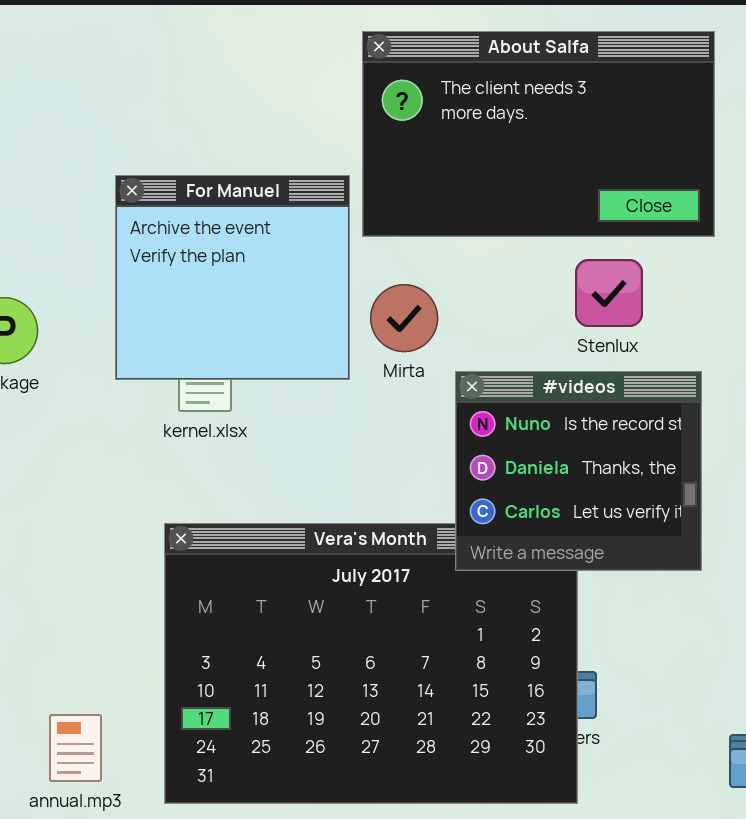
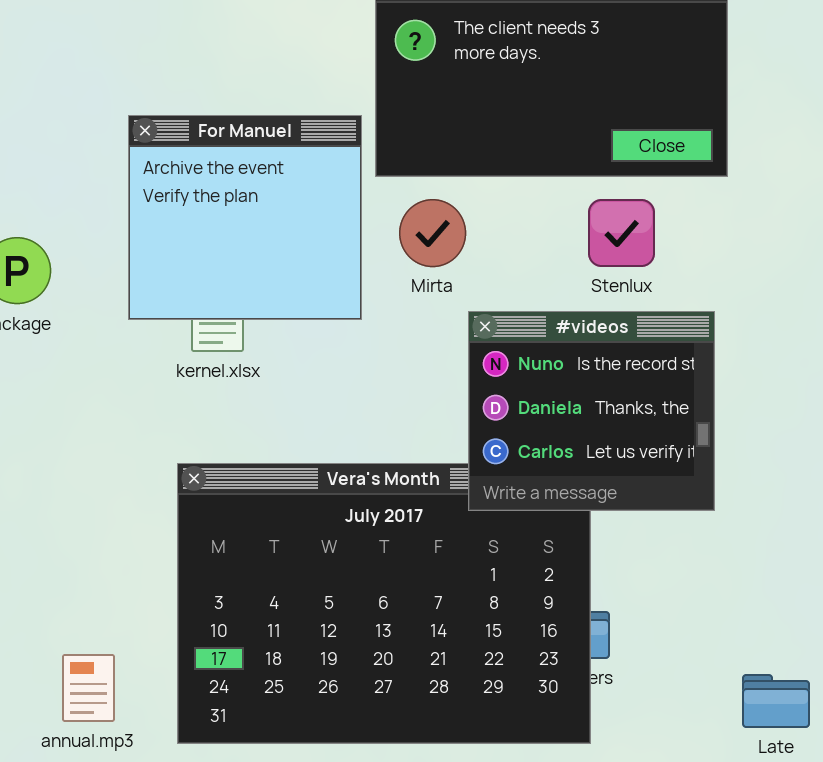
Mirta: [370,284,438,352] -> [399,199,466,267], moved

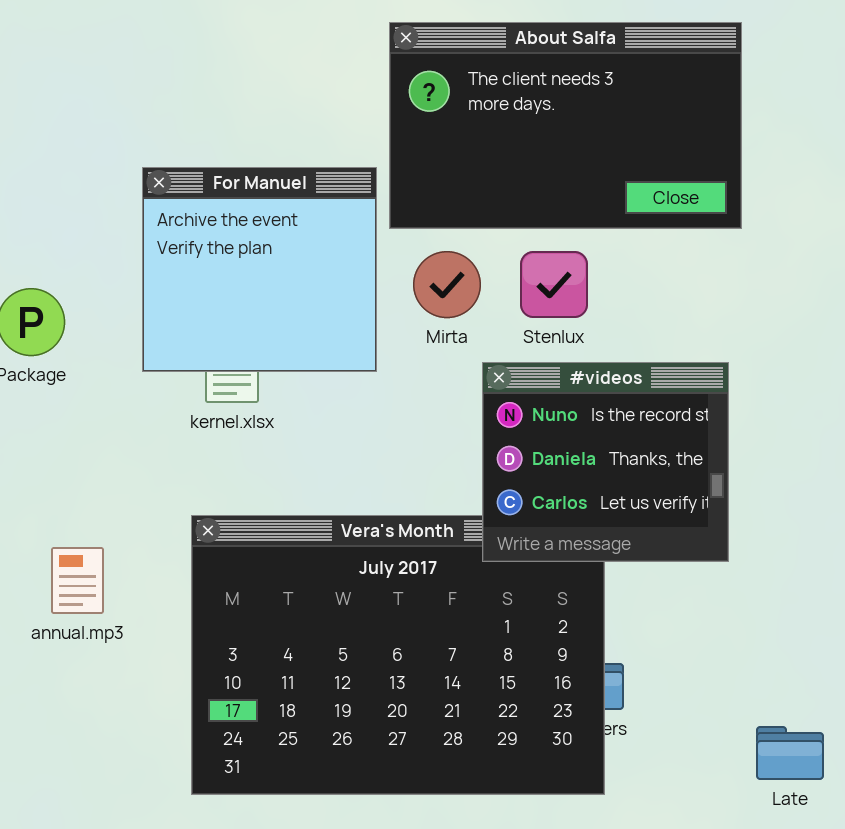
Stenlux: [588,199,655,267] -> [520,251,588,318], moved
annual.mp3: [62,654,115,722] -> [51,547,104,614], moved

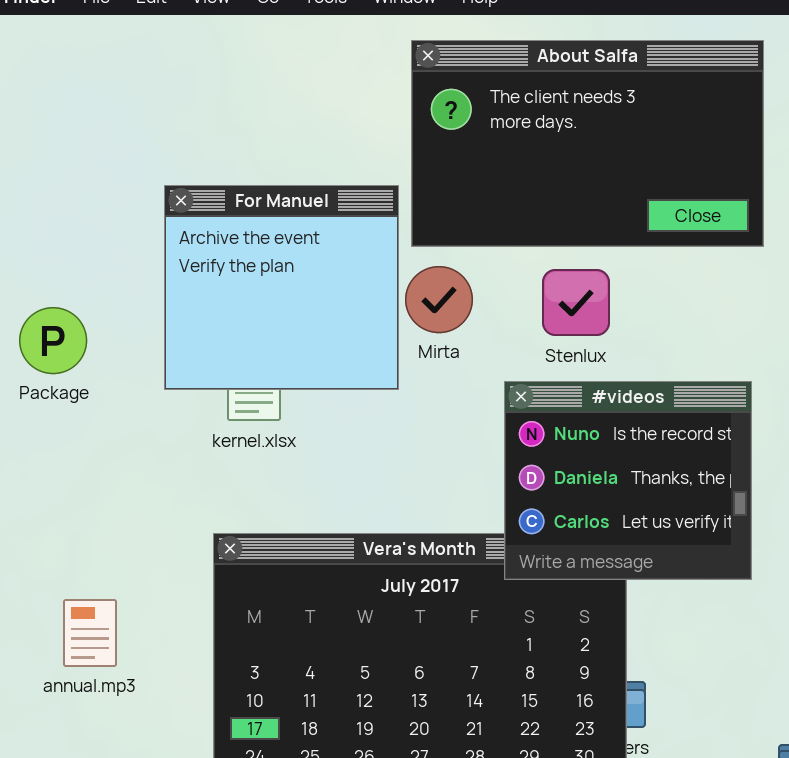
Mirta: [413,251,481,318] -> [405,266,473,333], moved
annual.mp3: [51,547,104,614] -> [63,599,117,667], moved

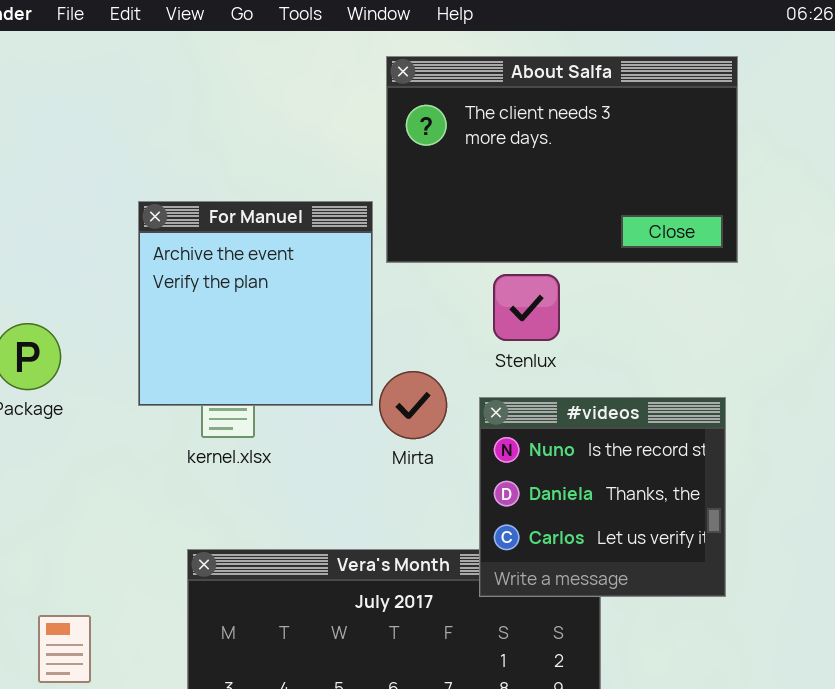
Mirta: [405,266,473,333] -> [379,371,447,439], moved
Stenlux: [542,269,610,336] -> [493,274,560,341], moved

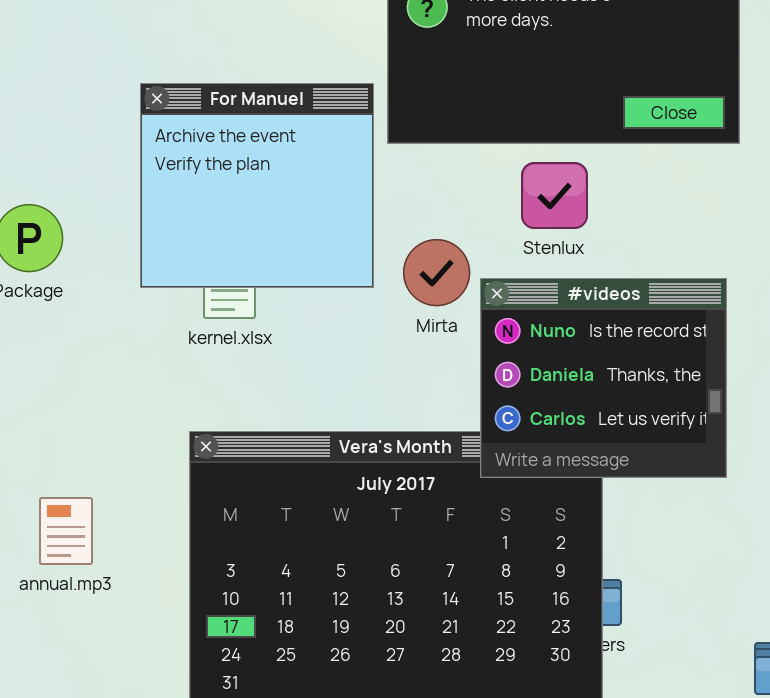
Stenlux: [493,274,560,341] -> [521,162,588,229], moved
Mirta: [379,371,447,439] -> [403,239,470,306], moved

